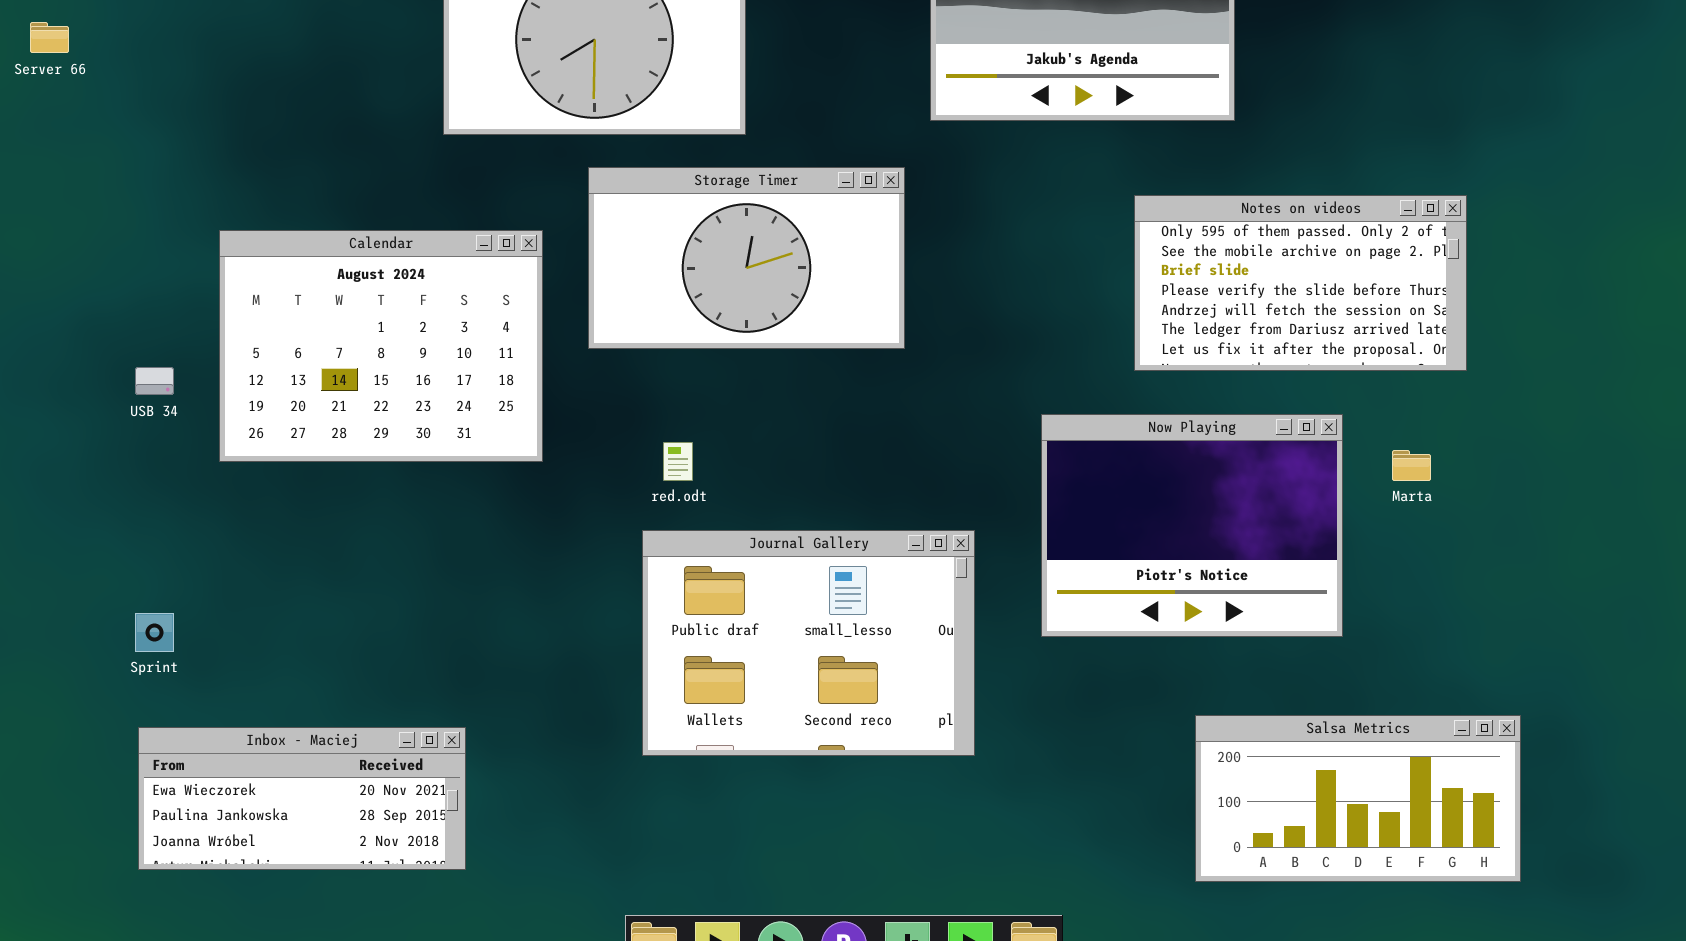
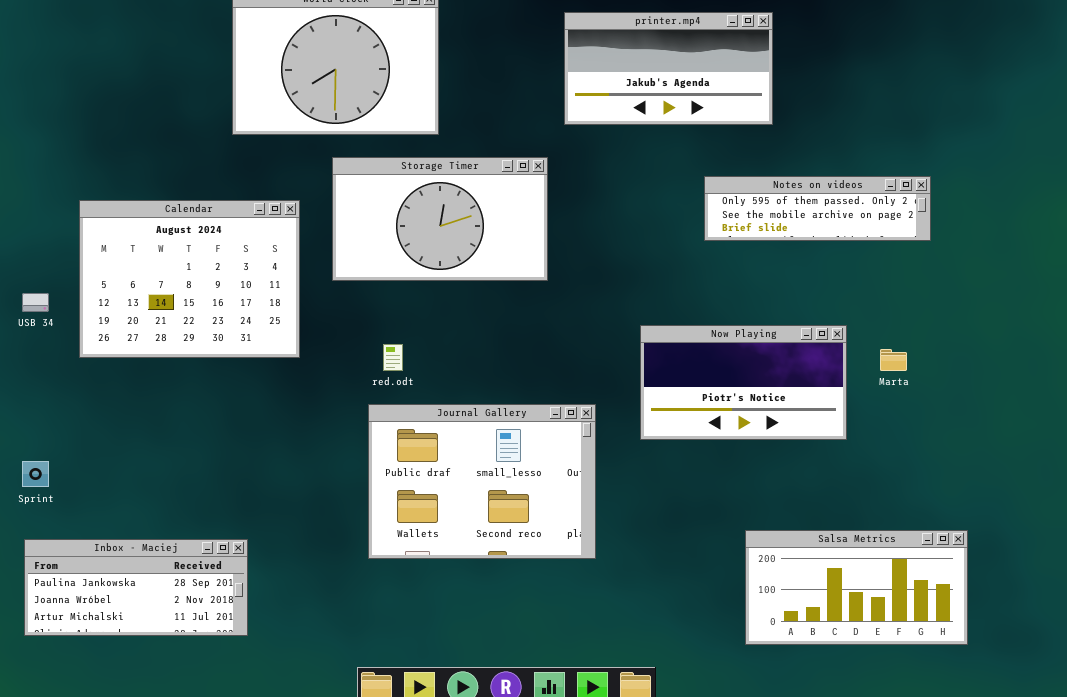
Notes on videos: [1134,195,1467,371] -> [704,176,931,241], resized
Now Playing: [1041,414,1343,637] -> [640,325,847,440], resized
Inbox - Maciej: [138,727,466,870] -> [24,539,248,636], scrolled down 1 row

